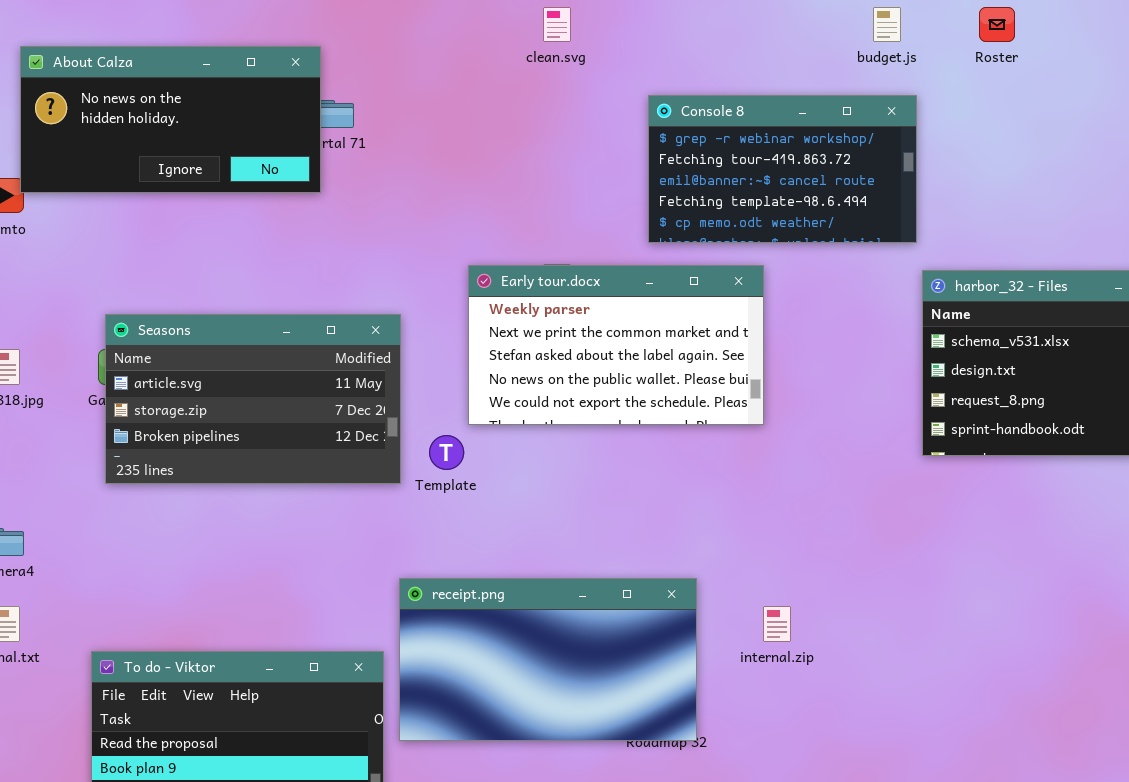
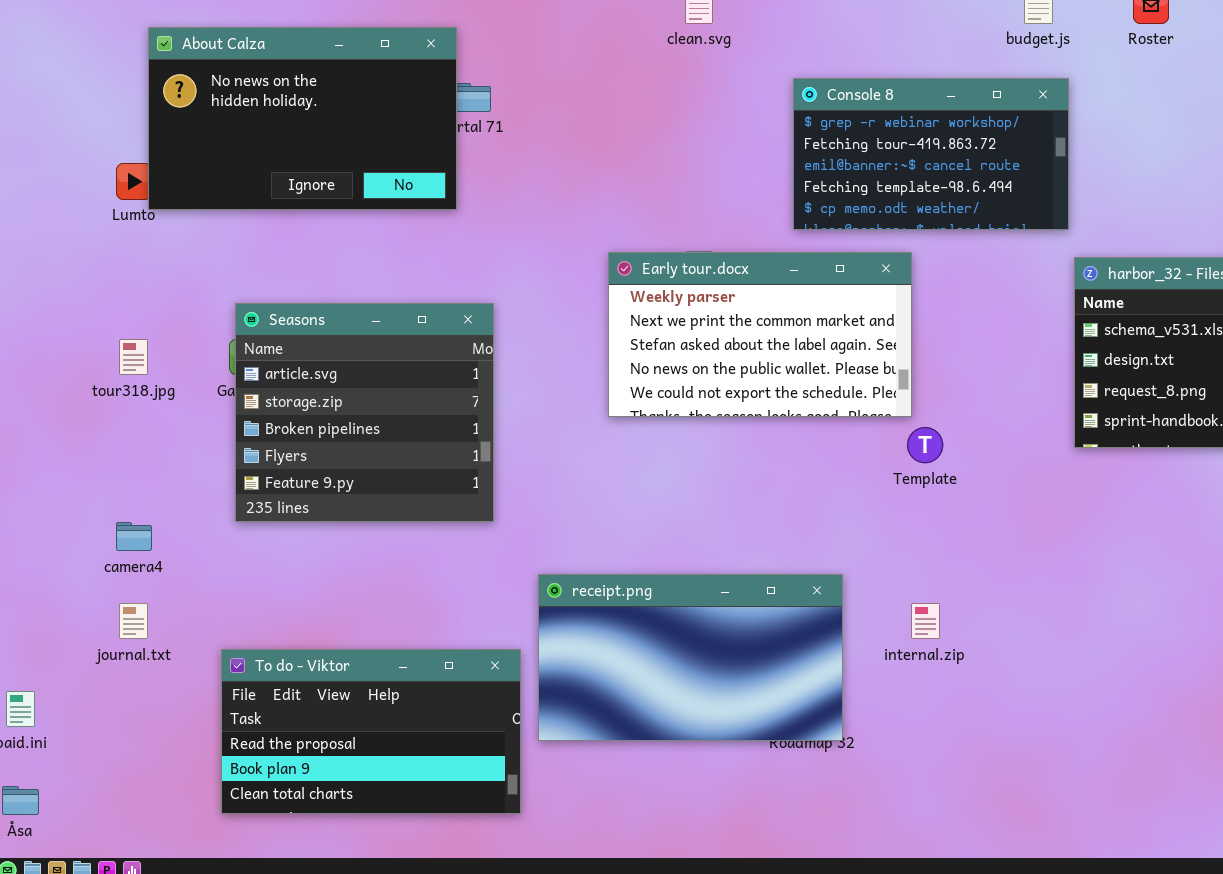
About Calza: [20,46,321,193] -> [148,27,457,210], resized
Seasons: [105,314,401,484] -> [235,303,494,522], resized
Template: [429,435,464,470] -> [907,427,943,463], moved

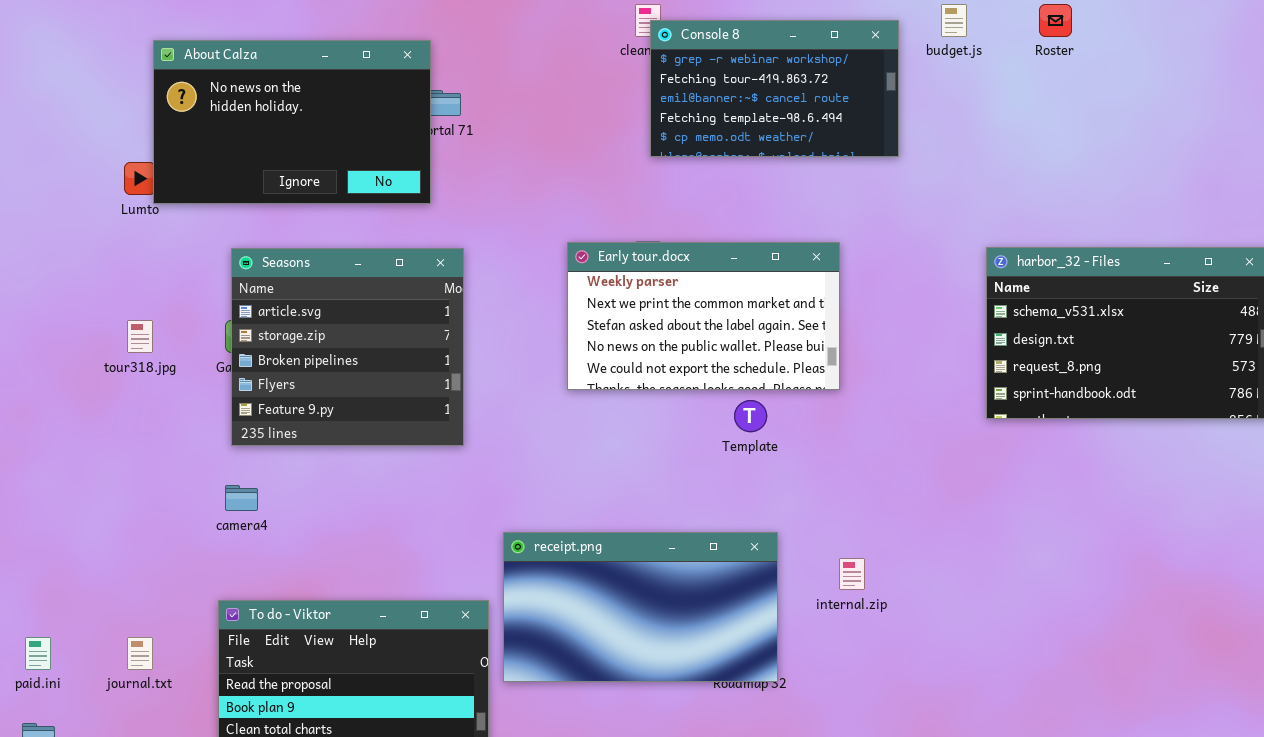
Console 8: [793,78,1069,230] -> [650,20,899,157], moved
Seasons: [235,303,494,522] -> [231,248,464,446], moved
Template: [907,427,943,463] -> [734,400,767,432], moved
camera4: [116,522,152,551] -> [225,485,258,511], moved
journal.txt: [119,603,148,639] -> [127,637,153,670], moved

